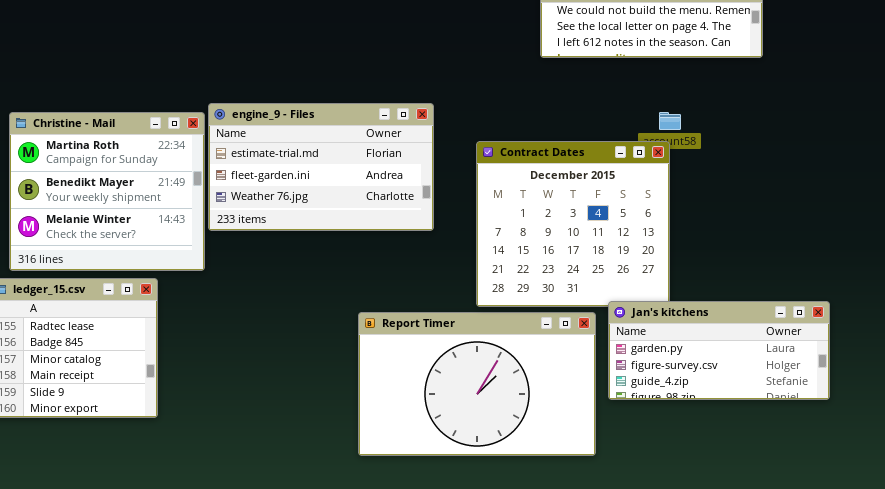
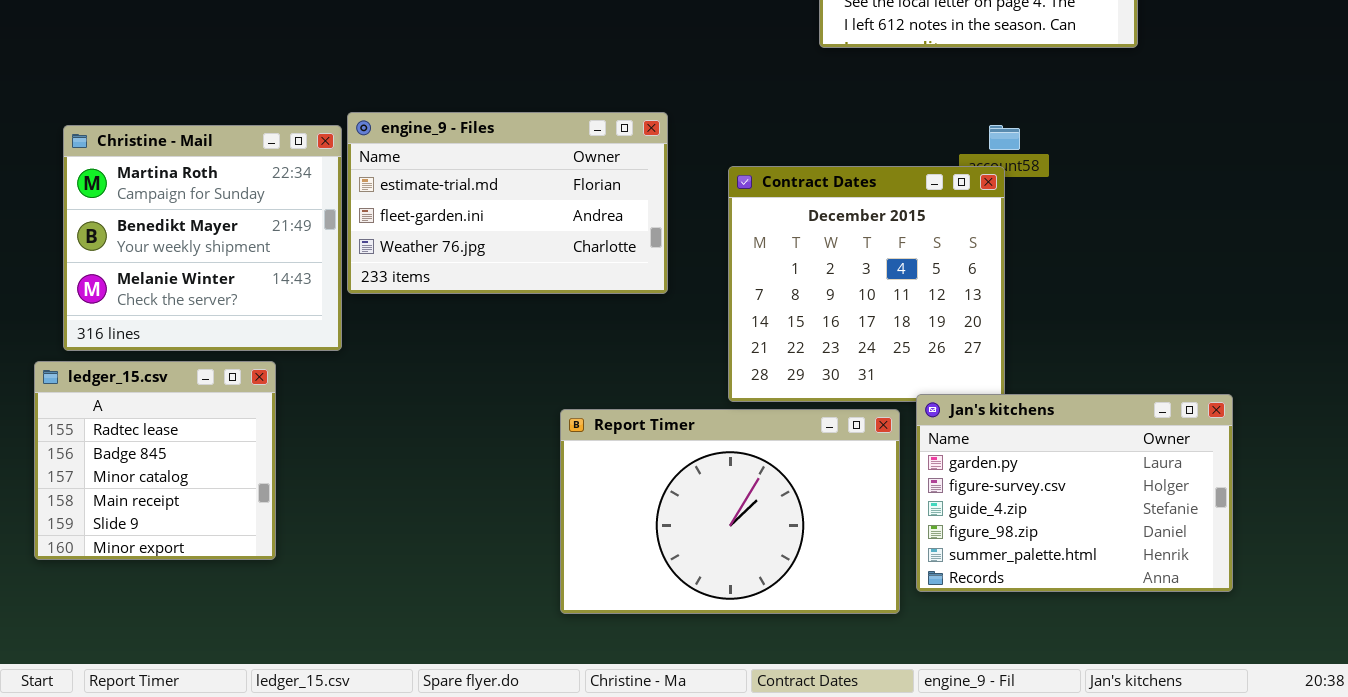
Jan's kitchens: [608,301,830,400] -> [916,394,1233,592], resized

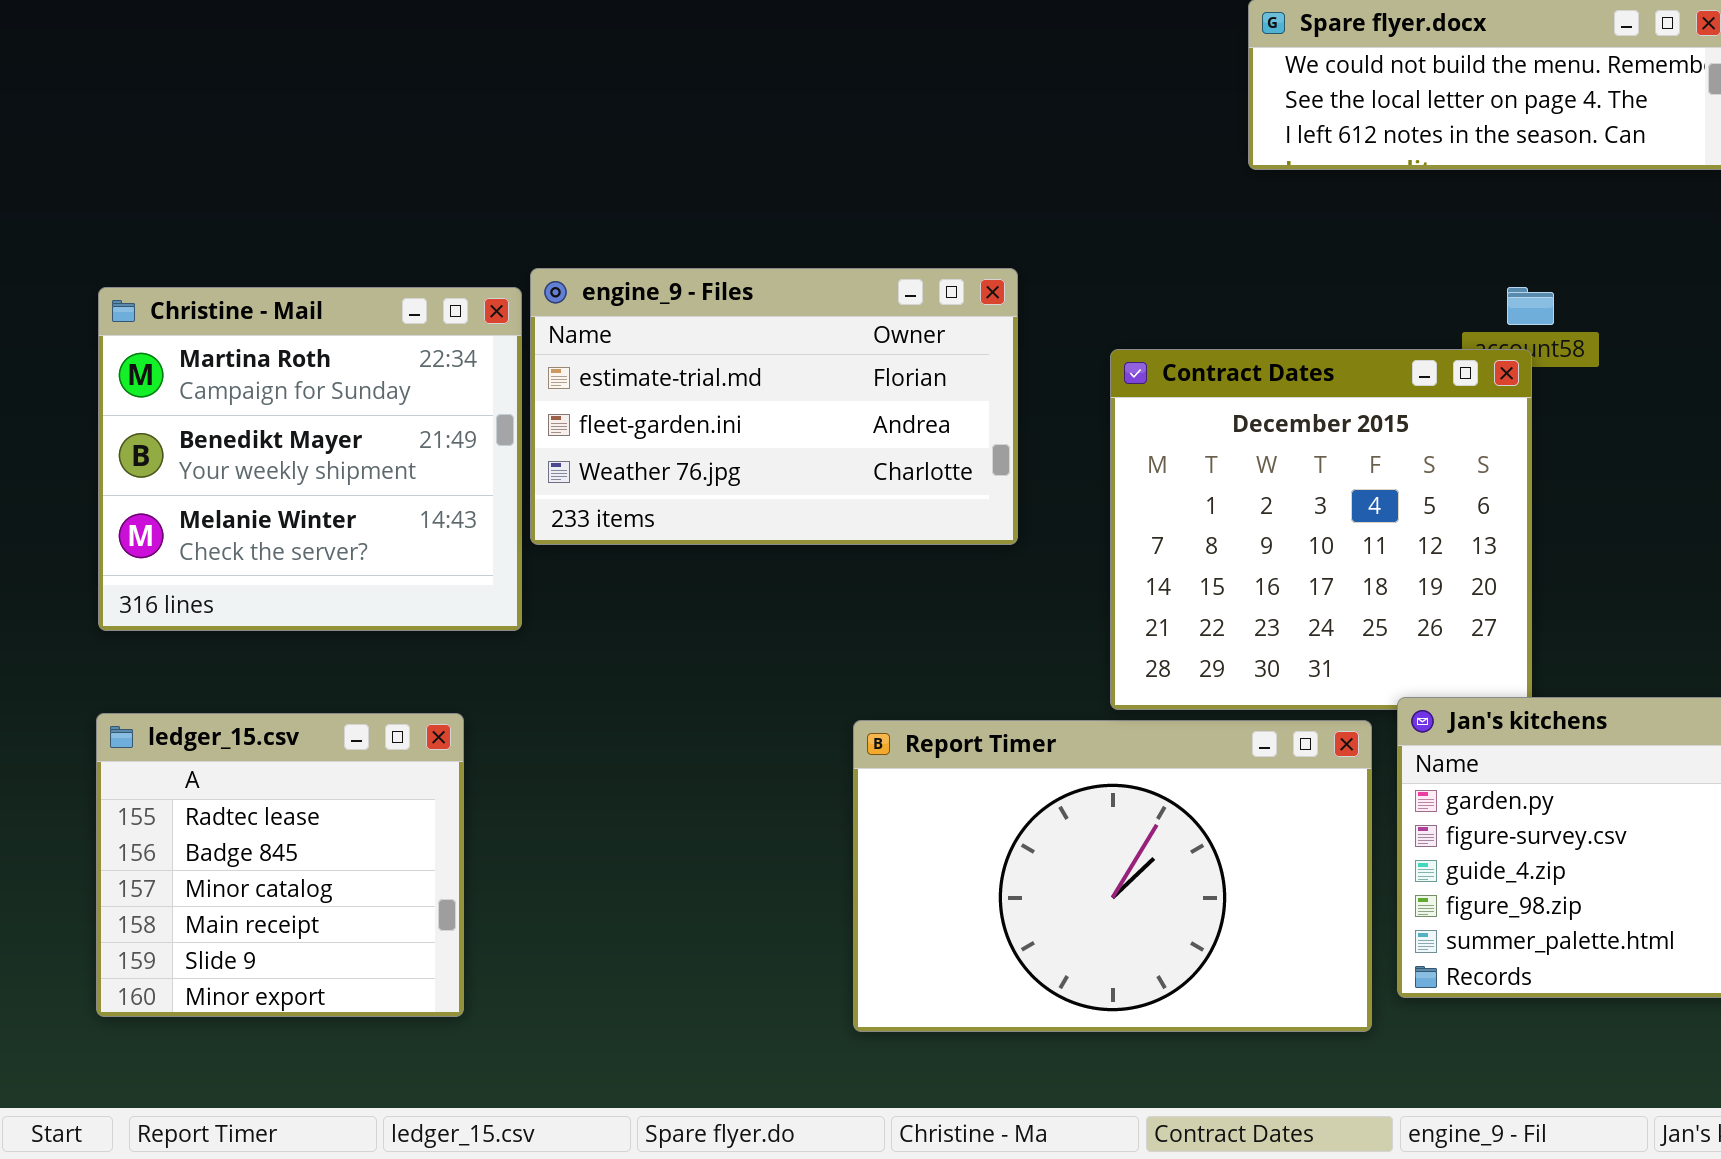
ledger_15.csv: [34,361,276,560] -> [96,713,464,1017], moved

